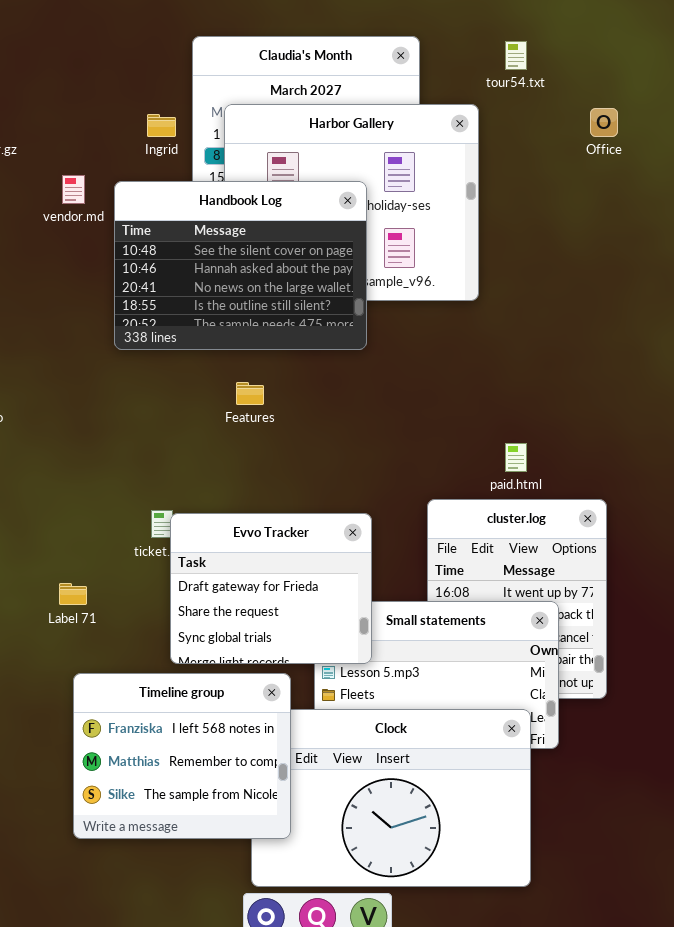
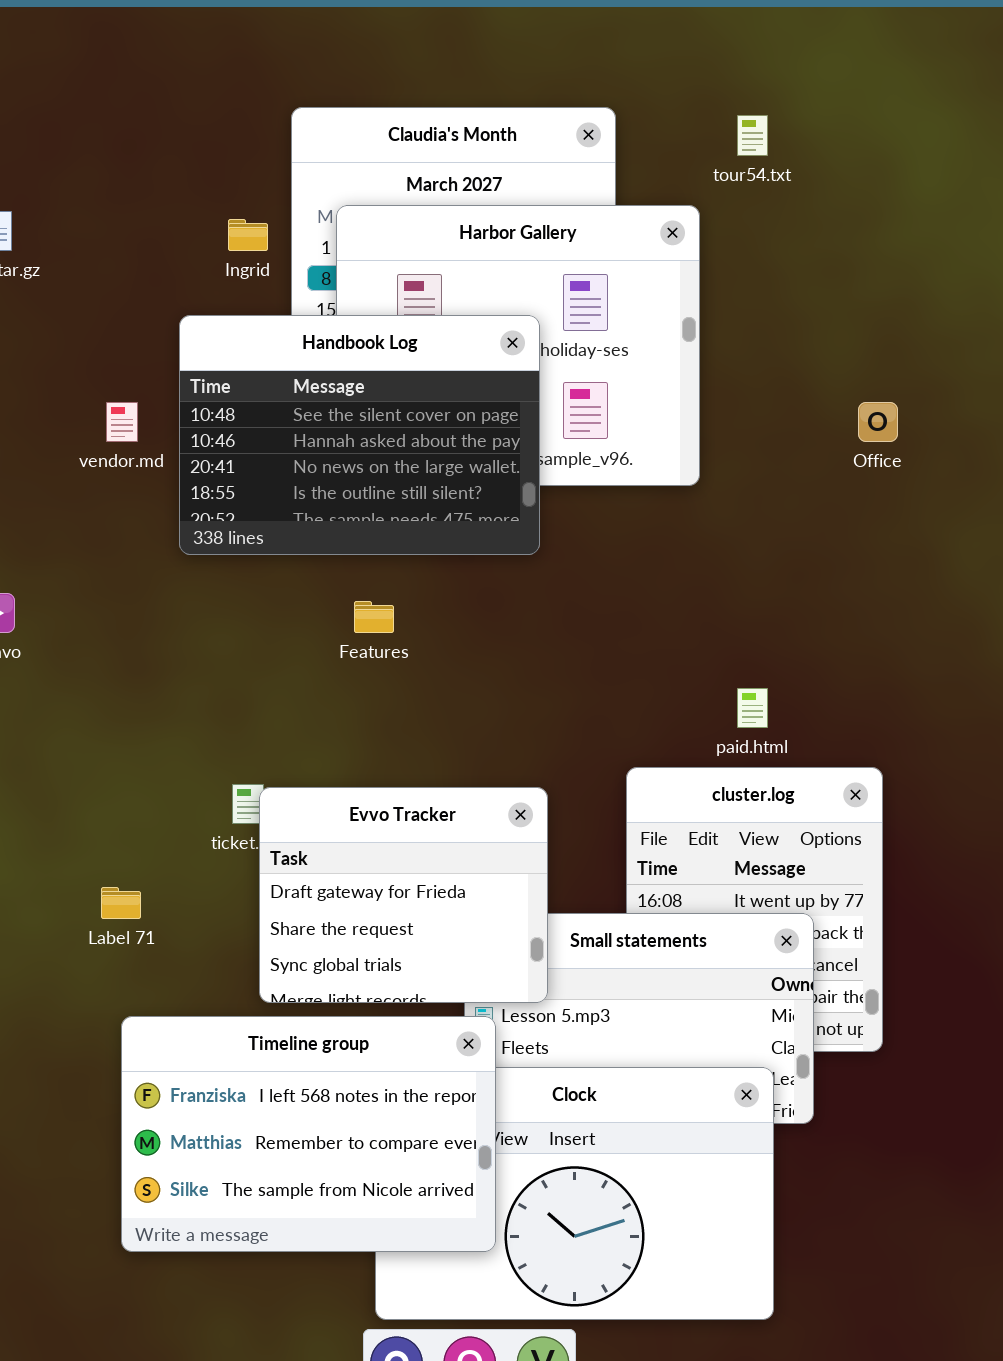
Office: [590,108,618,137] -> [858,402,898,442], moved
vendor.md: [62,175,85,204] -> [106,402,138,442], moved
Timeline group: [73,673,291,839] -> [121,1016,496,1252], resized

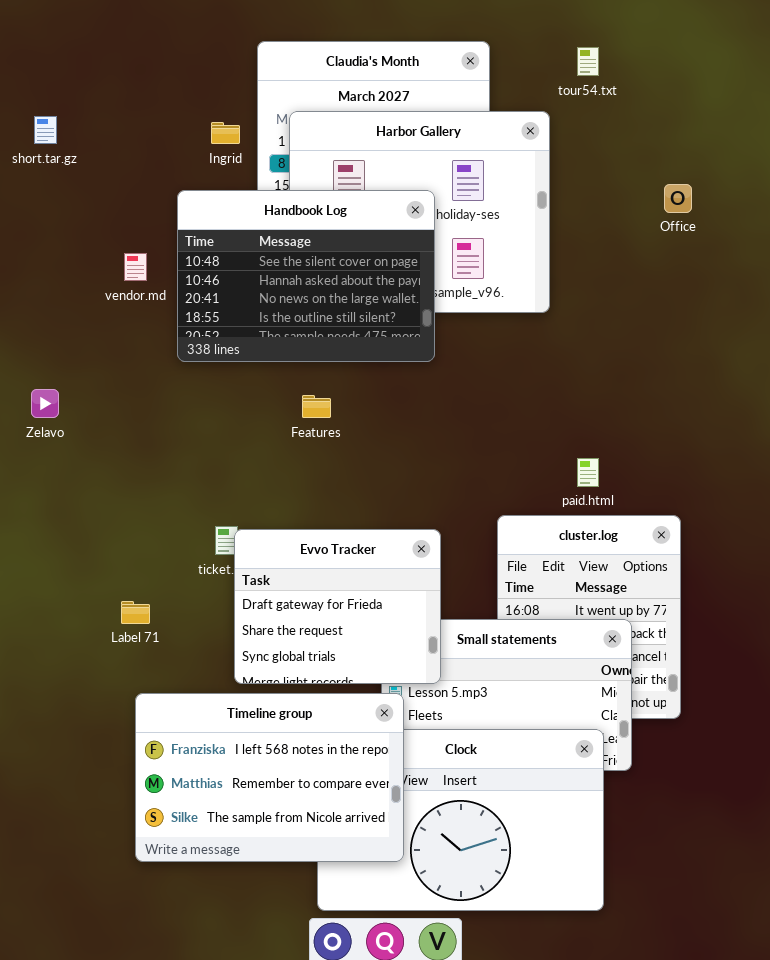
Office: [858,402,898,442] -> [664,184,692,213], moved

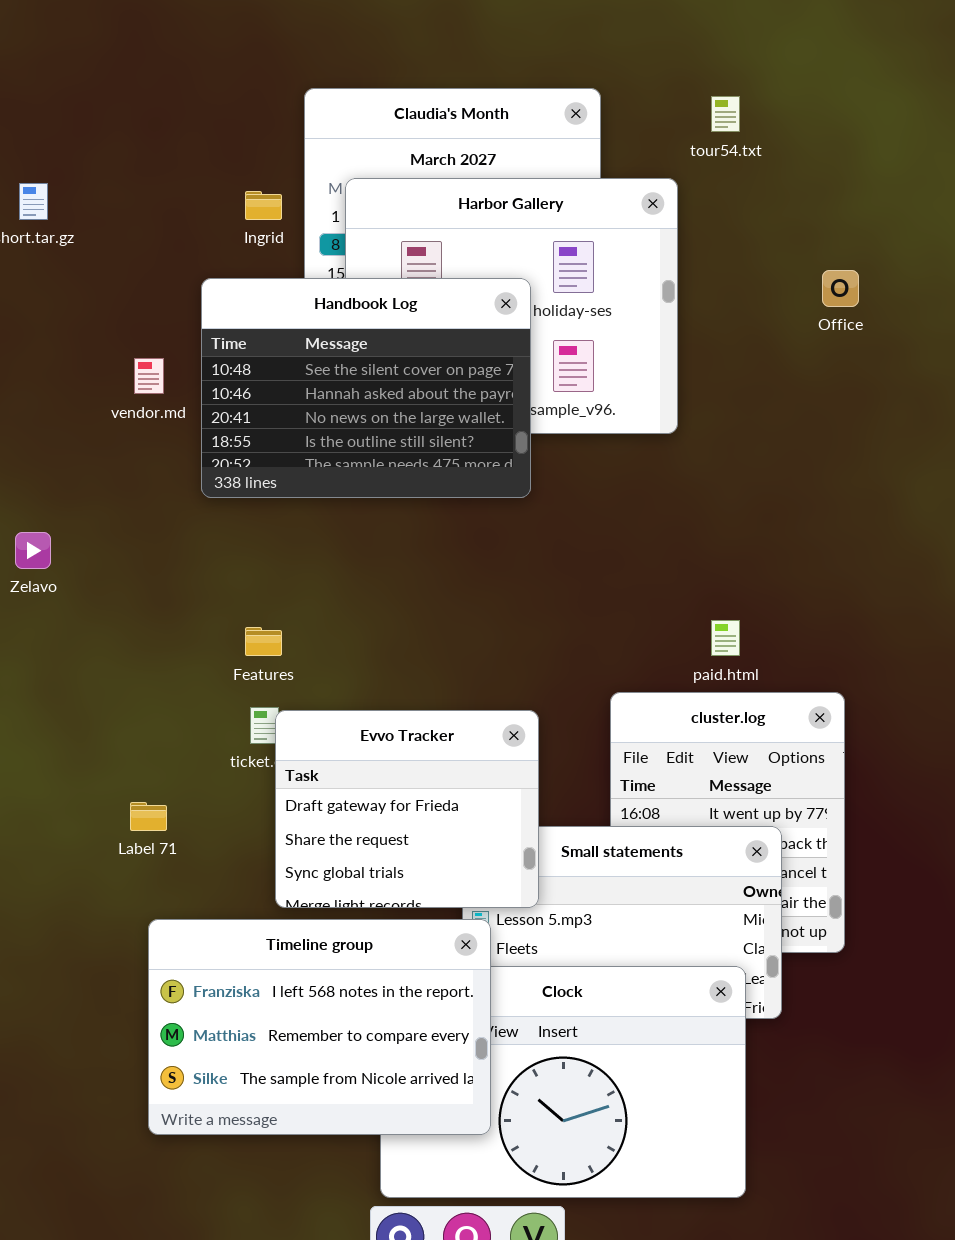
Features: [302,395,331,418] -> [245,627,282,656], moved

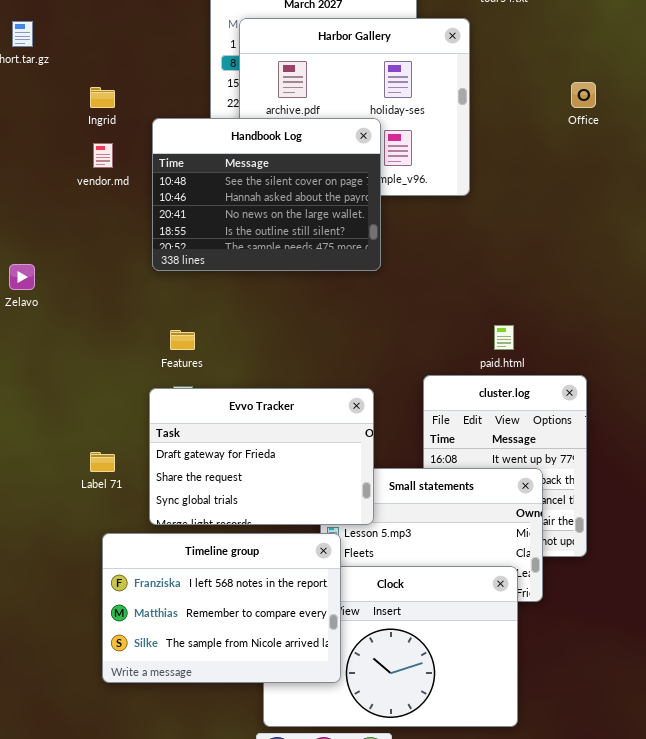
Ingrid: [245,191,282,220] -> [90,87,115,108], moved
Handbook Log: [201,278,531,498] -> [152,118,381,271], moved
Evvo Tracker: [275,710,539,908] -> [149,388,374,525], resized

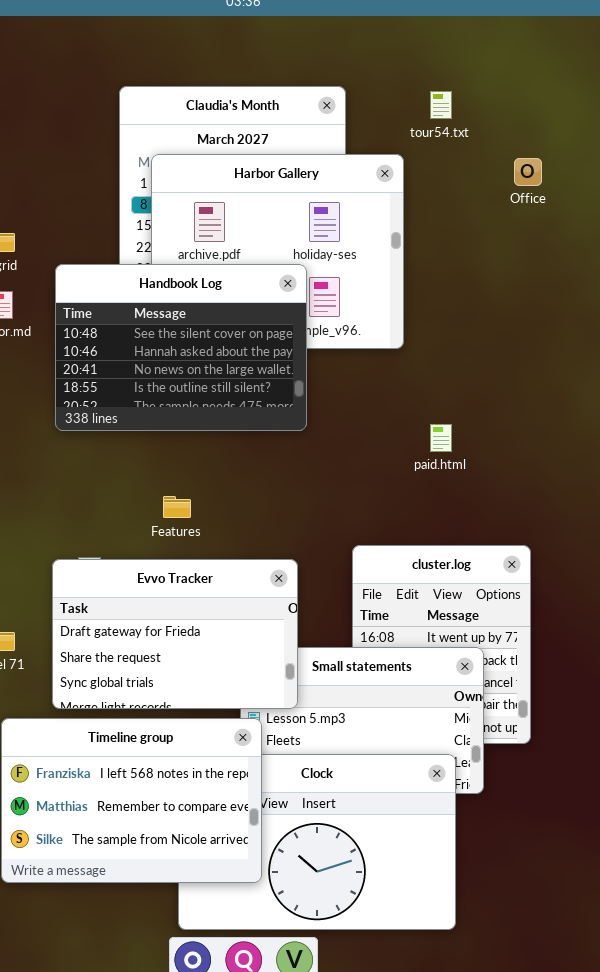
Office: [571,82,596,108] -> [514,158,542,186], moved
paid.html: [494,325,514,350] -> [430,424,452,452], moved
Features: [170,330,195,350] -> [163,496,191,518], moved

